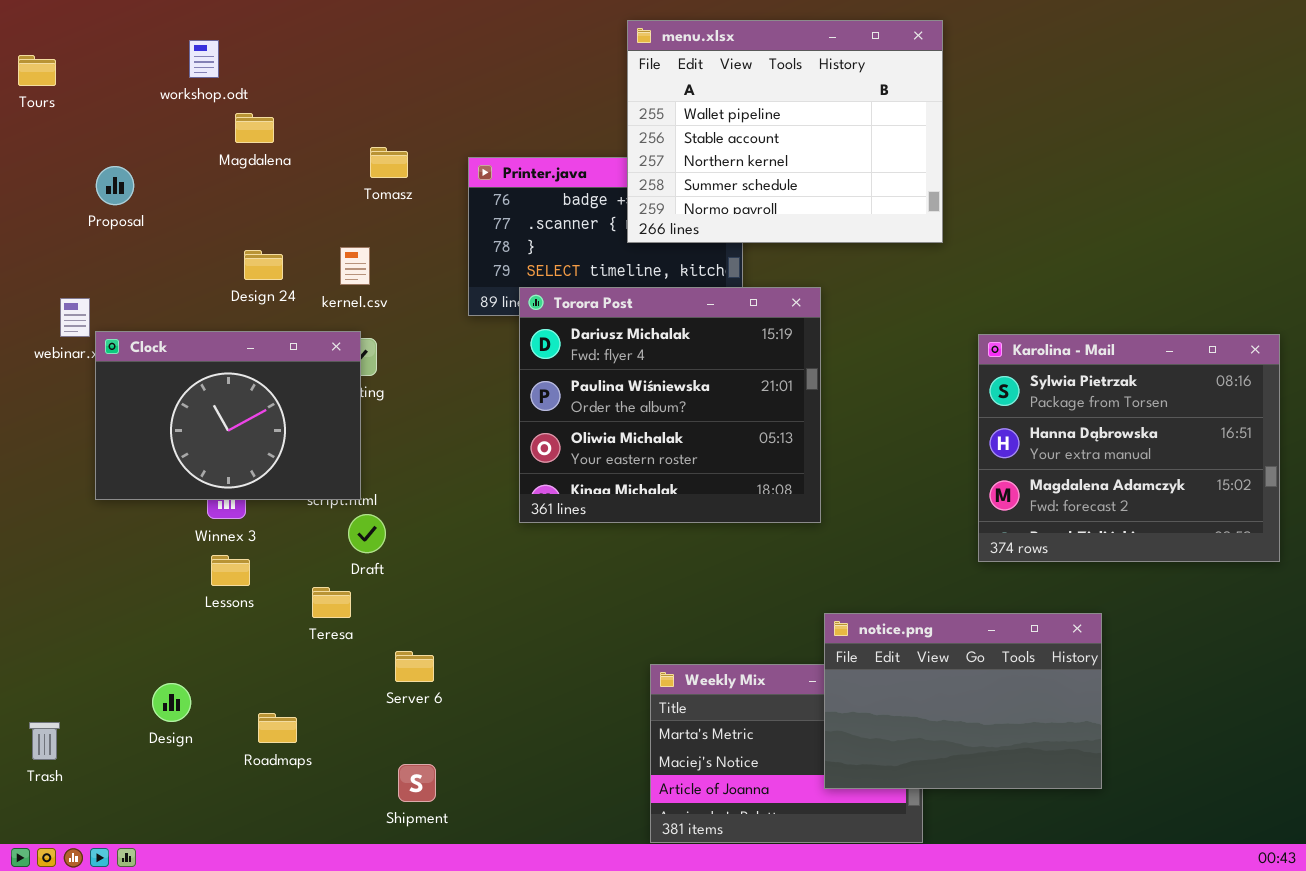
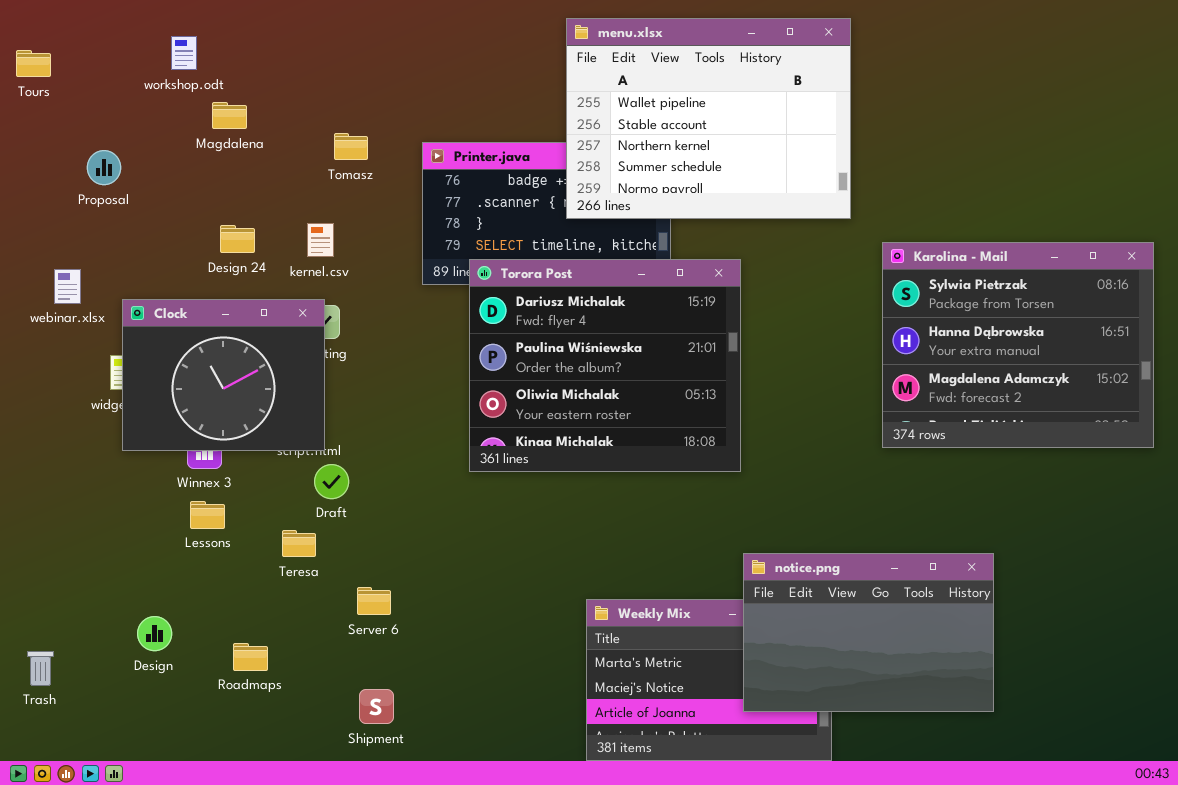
Clock: [95,331,361,500] -> [122,299,325,451], resized
Karolina - Mail: [978,334,1280,562] -> [882,242,1154,448], moved

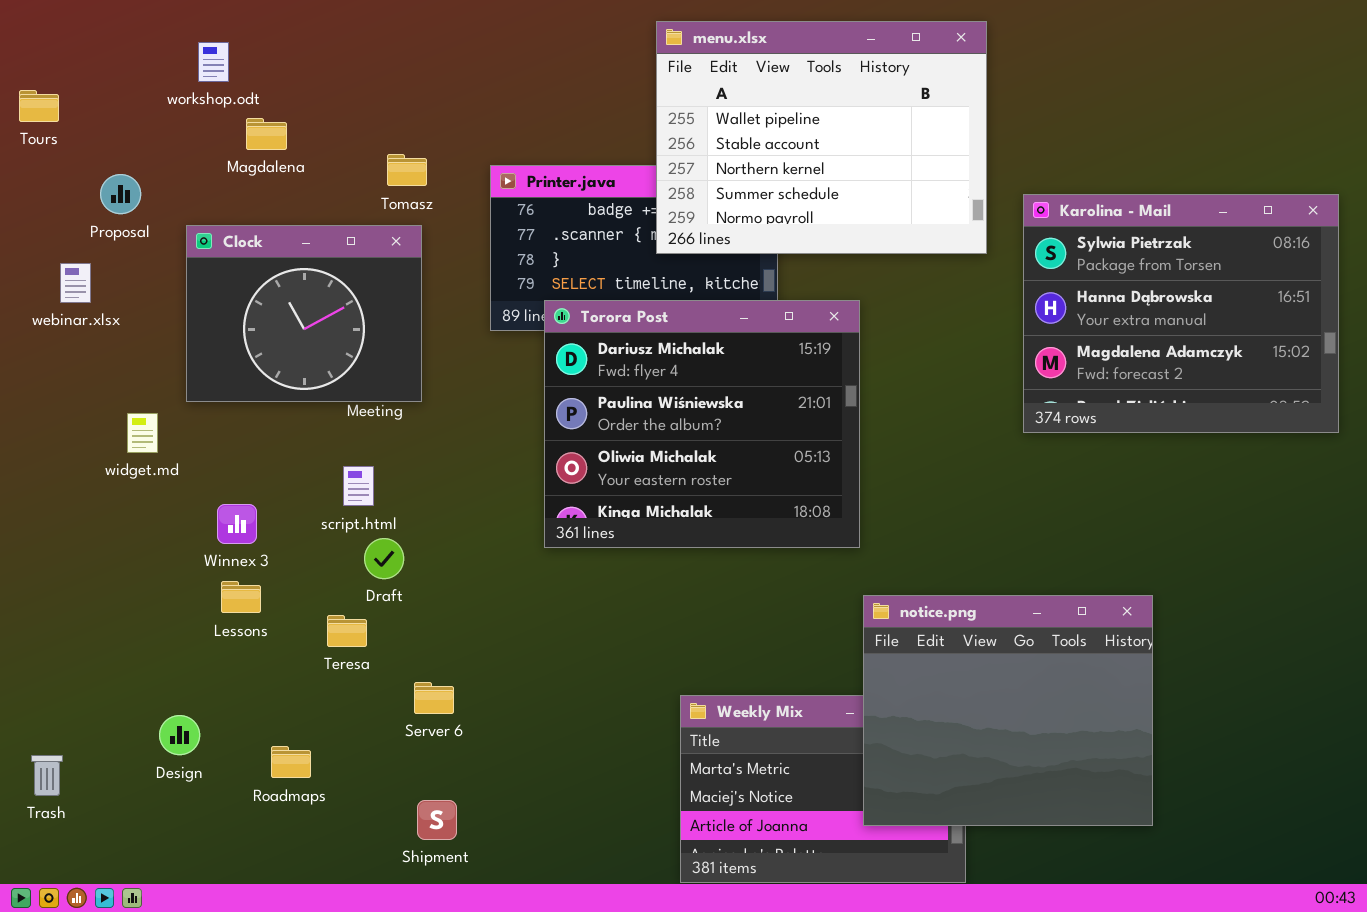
Tours: [16,50,51,77] -> [19,90,59,122], moved
Karolina - Mail: [882,242,1154,448] -> [1023,194,1339,433], moved
webinar.xlsx: [54,269,81,304] -> [60,263,91,303], moved
Clock: [122,299,325,451] -> [186,225,422,402], moved
notice.png: [743,553,994,712] -> [863,595,1153,826], resized

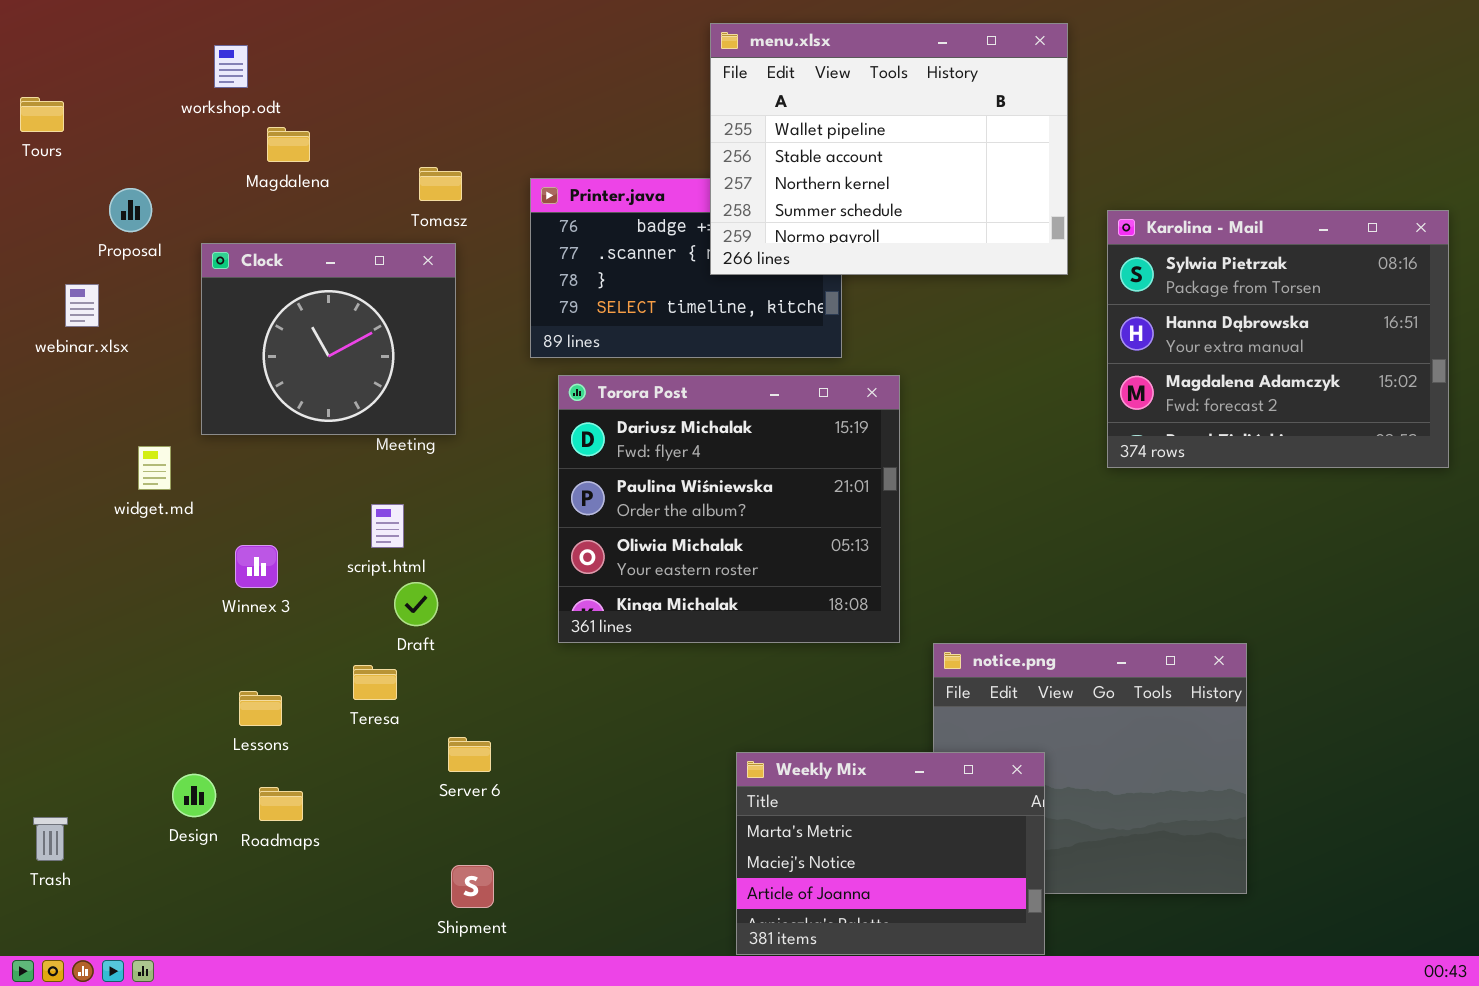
Torora Post: [544,300,860,548] -> [558,375,900,643], moved
Lessons: [221,581,261,613] -> [239,691,282,726], moved
Weekly Mix: [680,695,966,883] -> [736,752,1045,955], raised
Roadmaps: [271,746,311,778] -> [259,787,303,821], moved

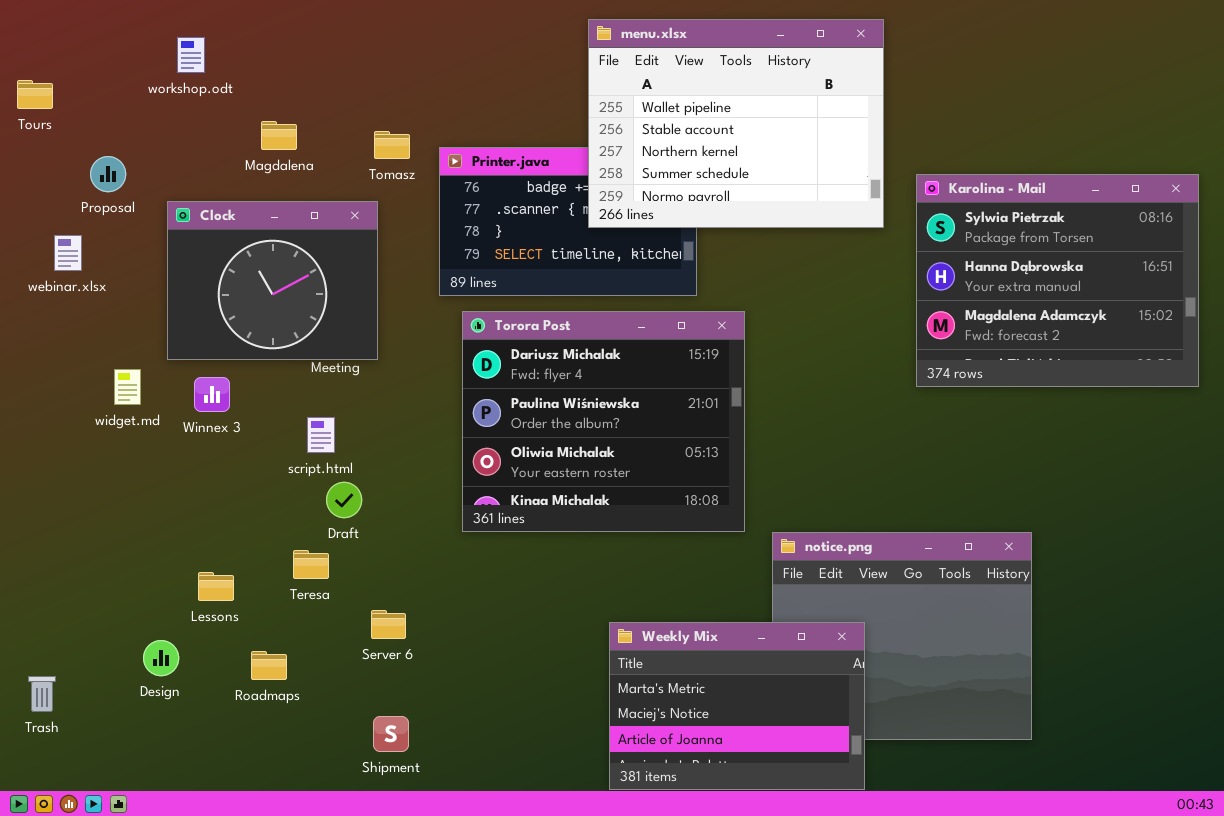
Magdalena: [267,127,310,162] -> [261,121,297,150], moved
Tomasz: [419,167,462,201] -> [374,131,410,159], moved
Winnex 3: [235,545,278,588] -> [194,377,230,412], moved
Roadmaps: [259,787,303,821] -> [251,651,287,680], moved

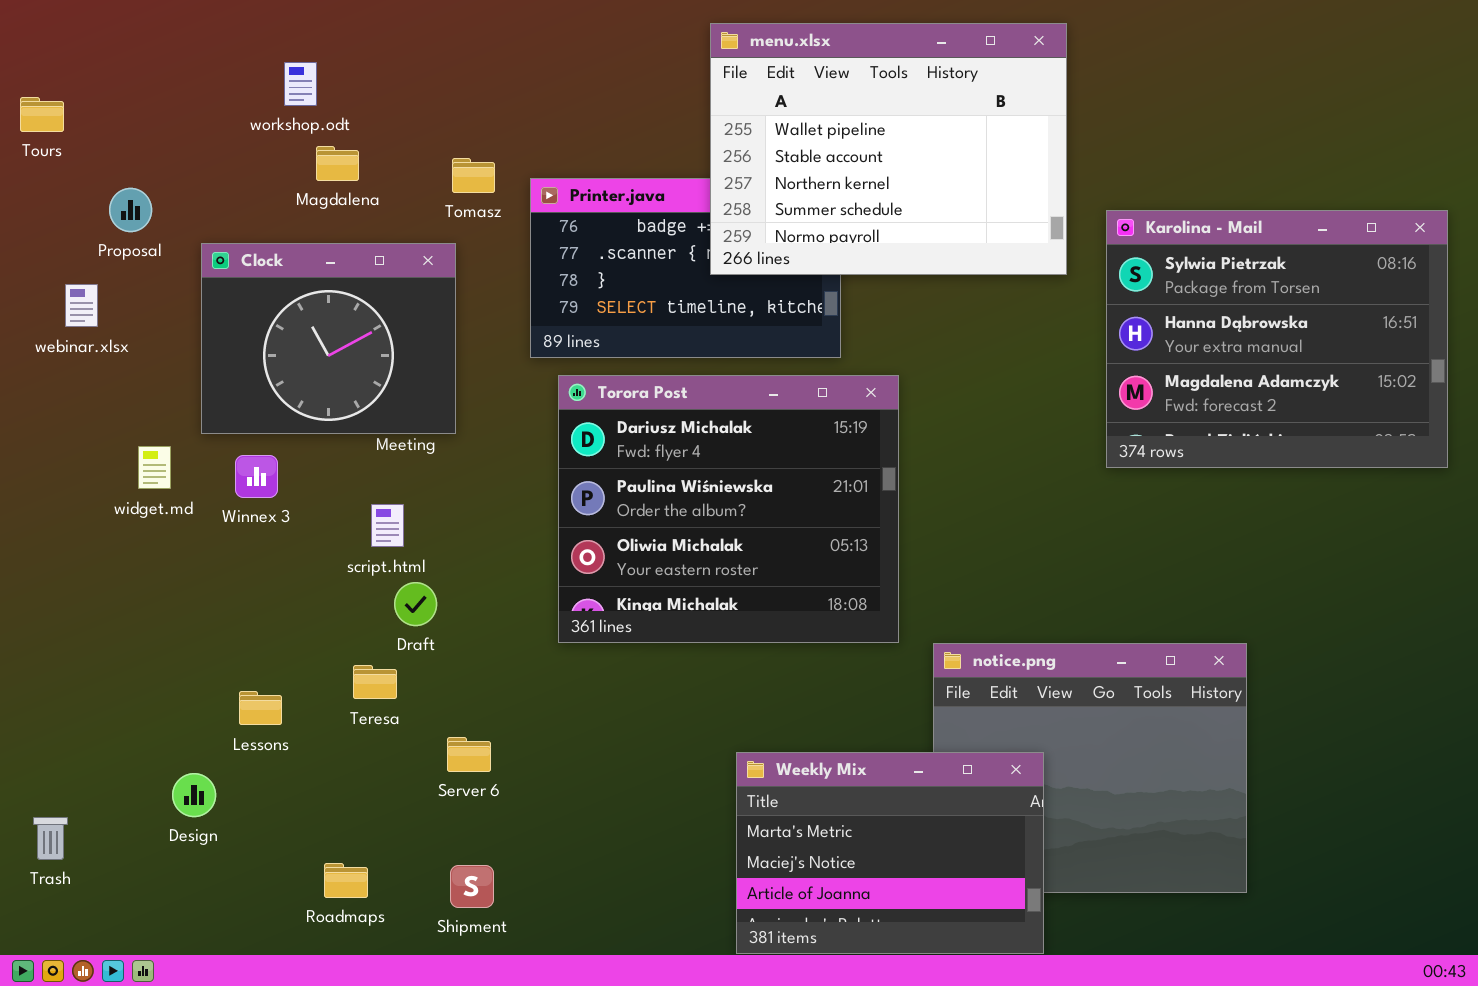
workshop.odt: [177,37,205,73] -> [284,62,317,106], moved
Roadmaps: [251,651,287,680] -> [324,863,368,898], moved

